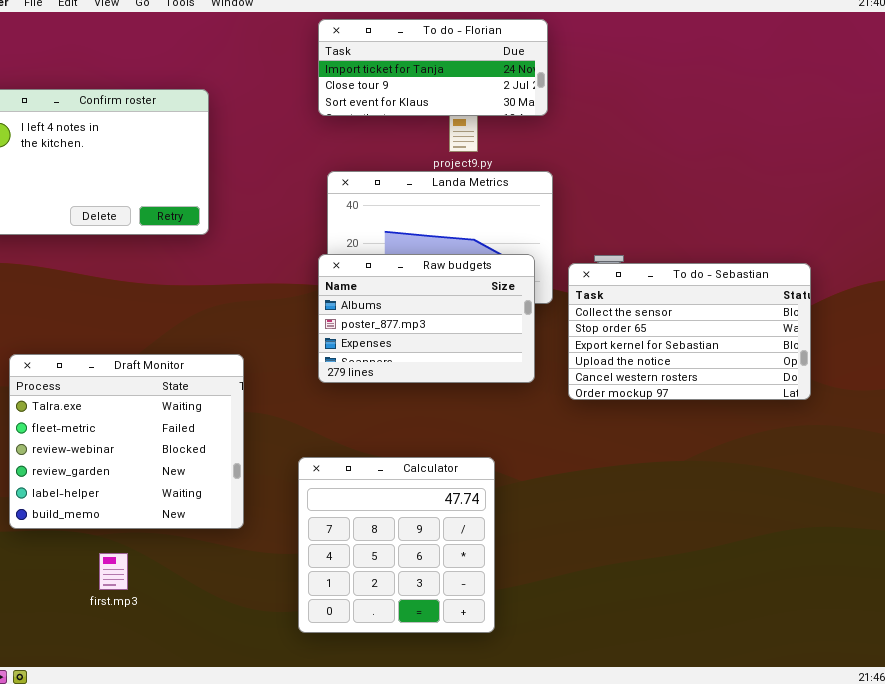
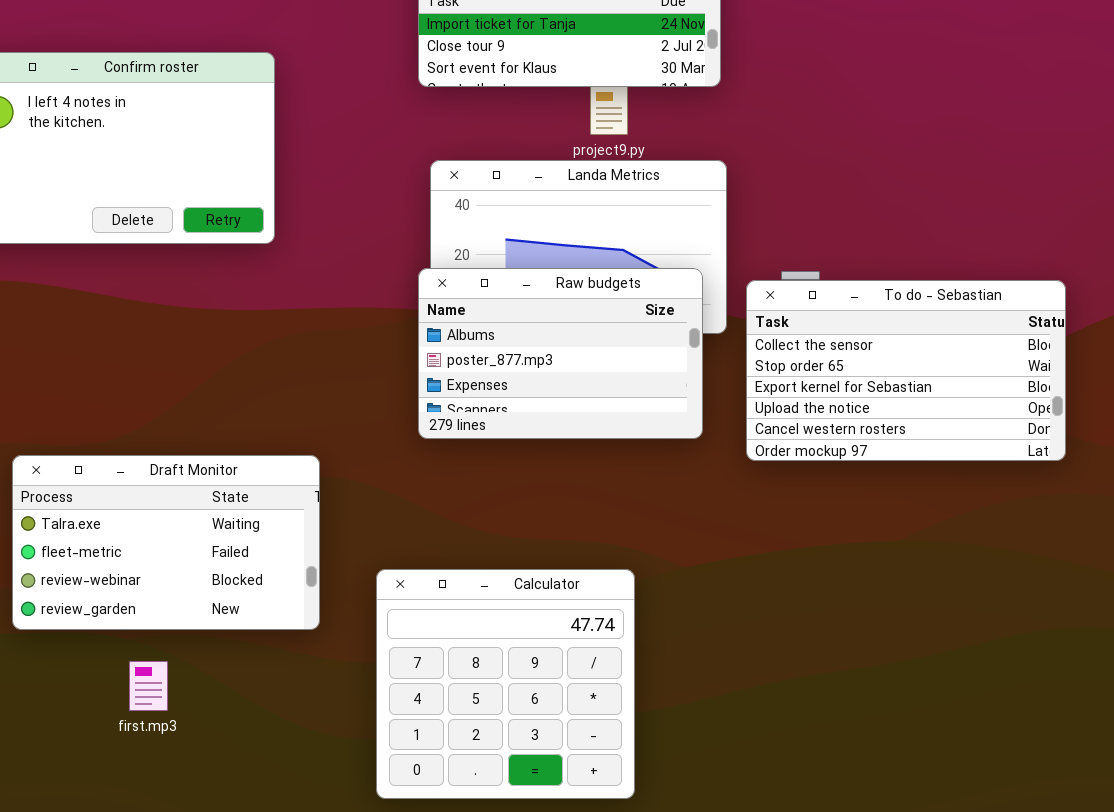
Draft Monitor: [9,354,244,529] -> [12,455,320,630], resized
Calculator: [298,457,495,633] -> [376,569,635,799], moved

